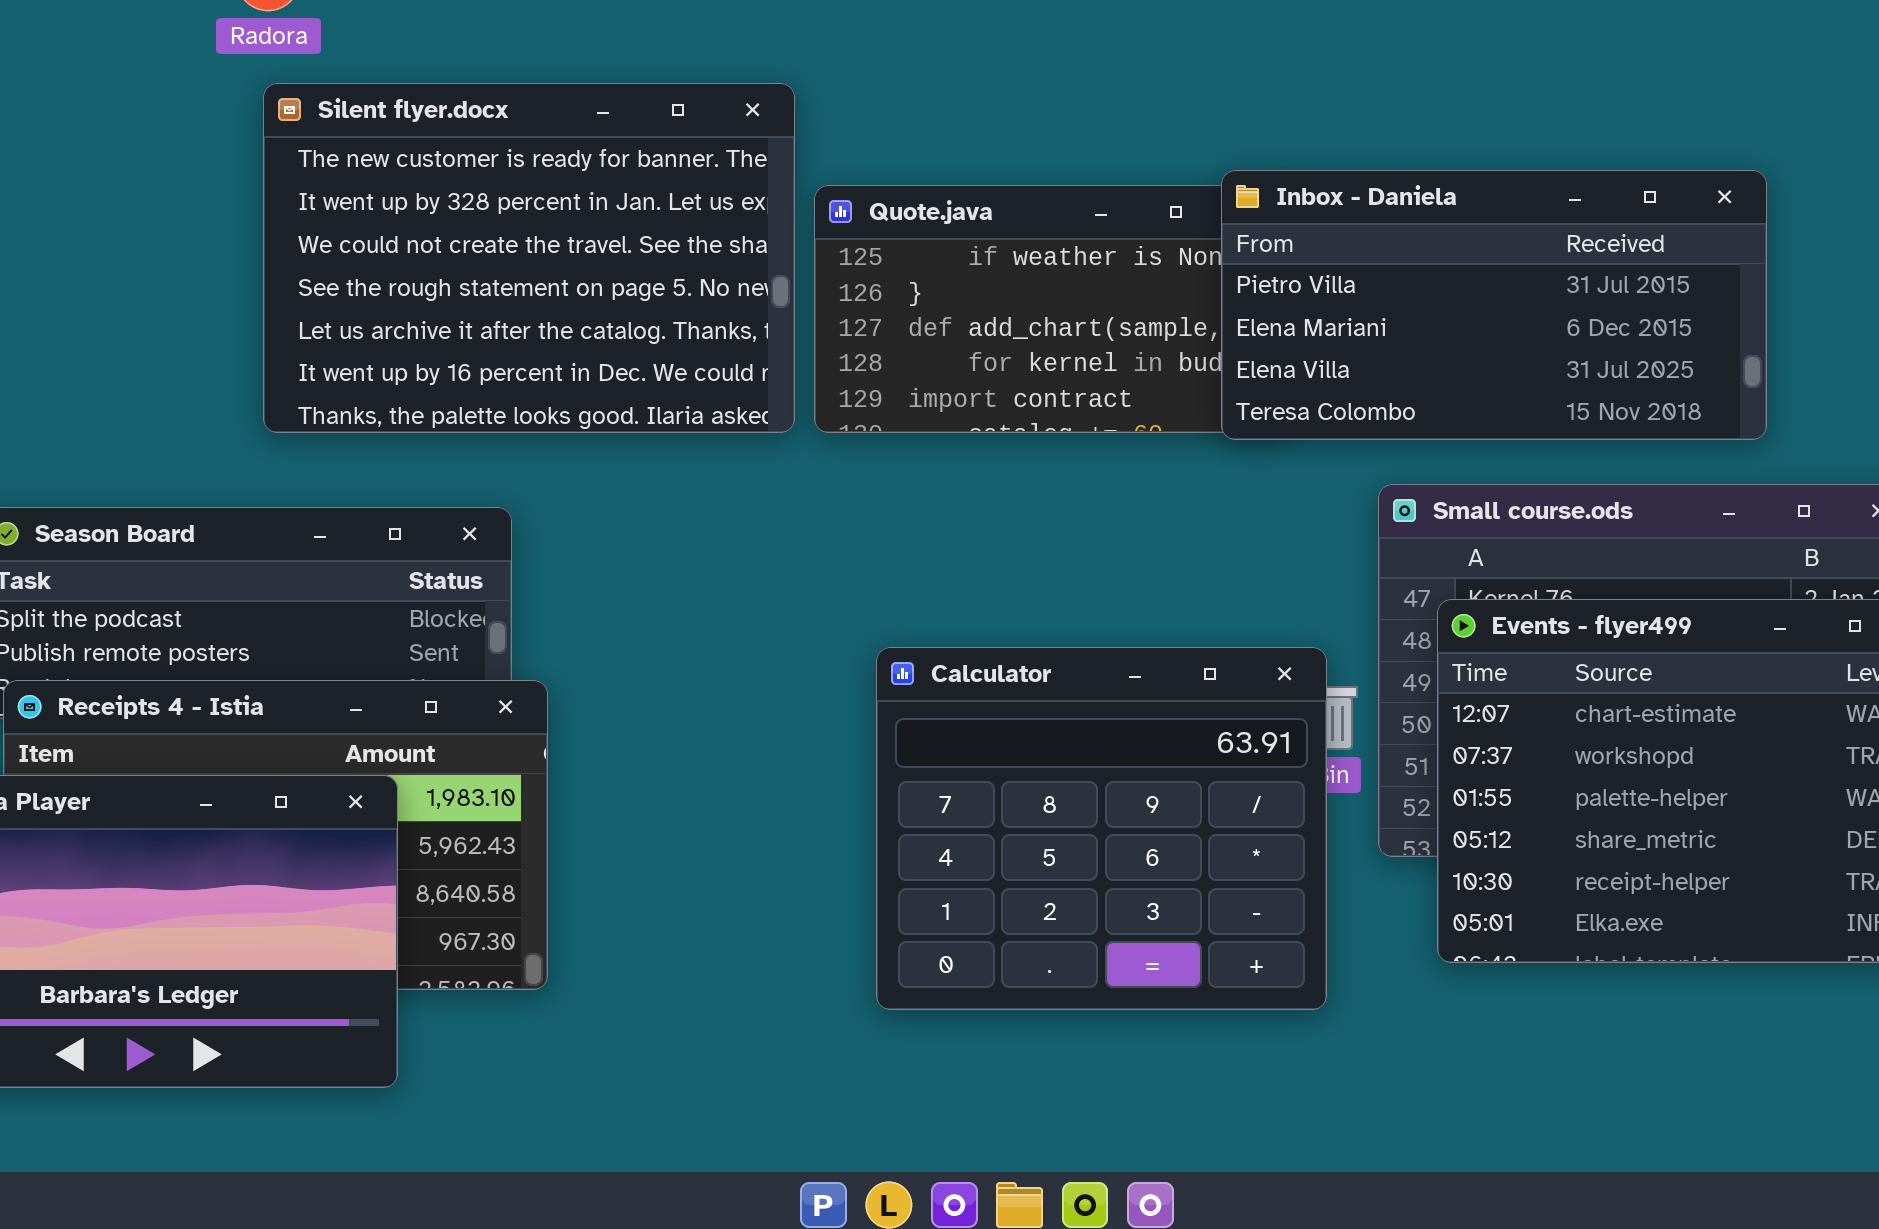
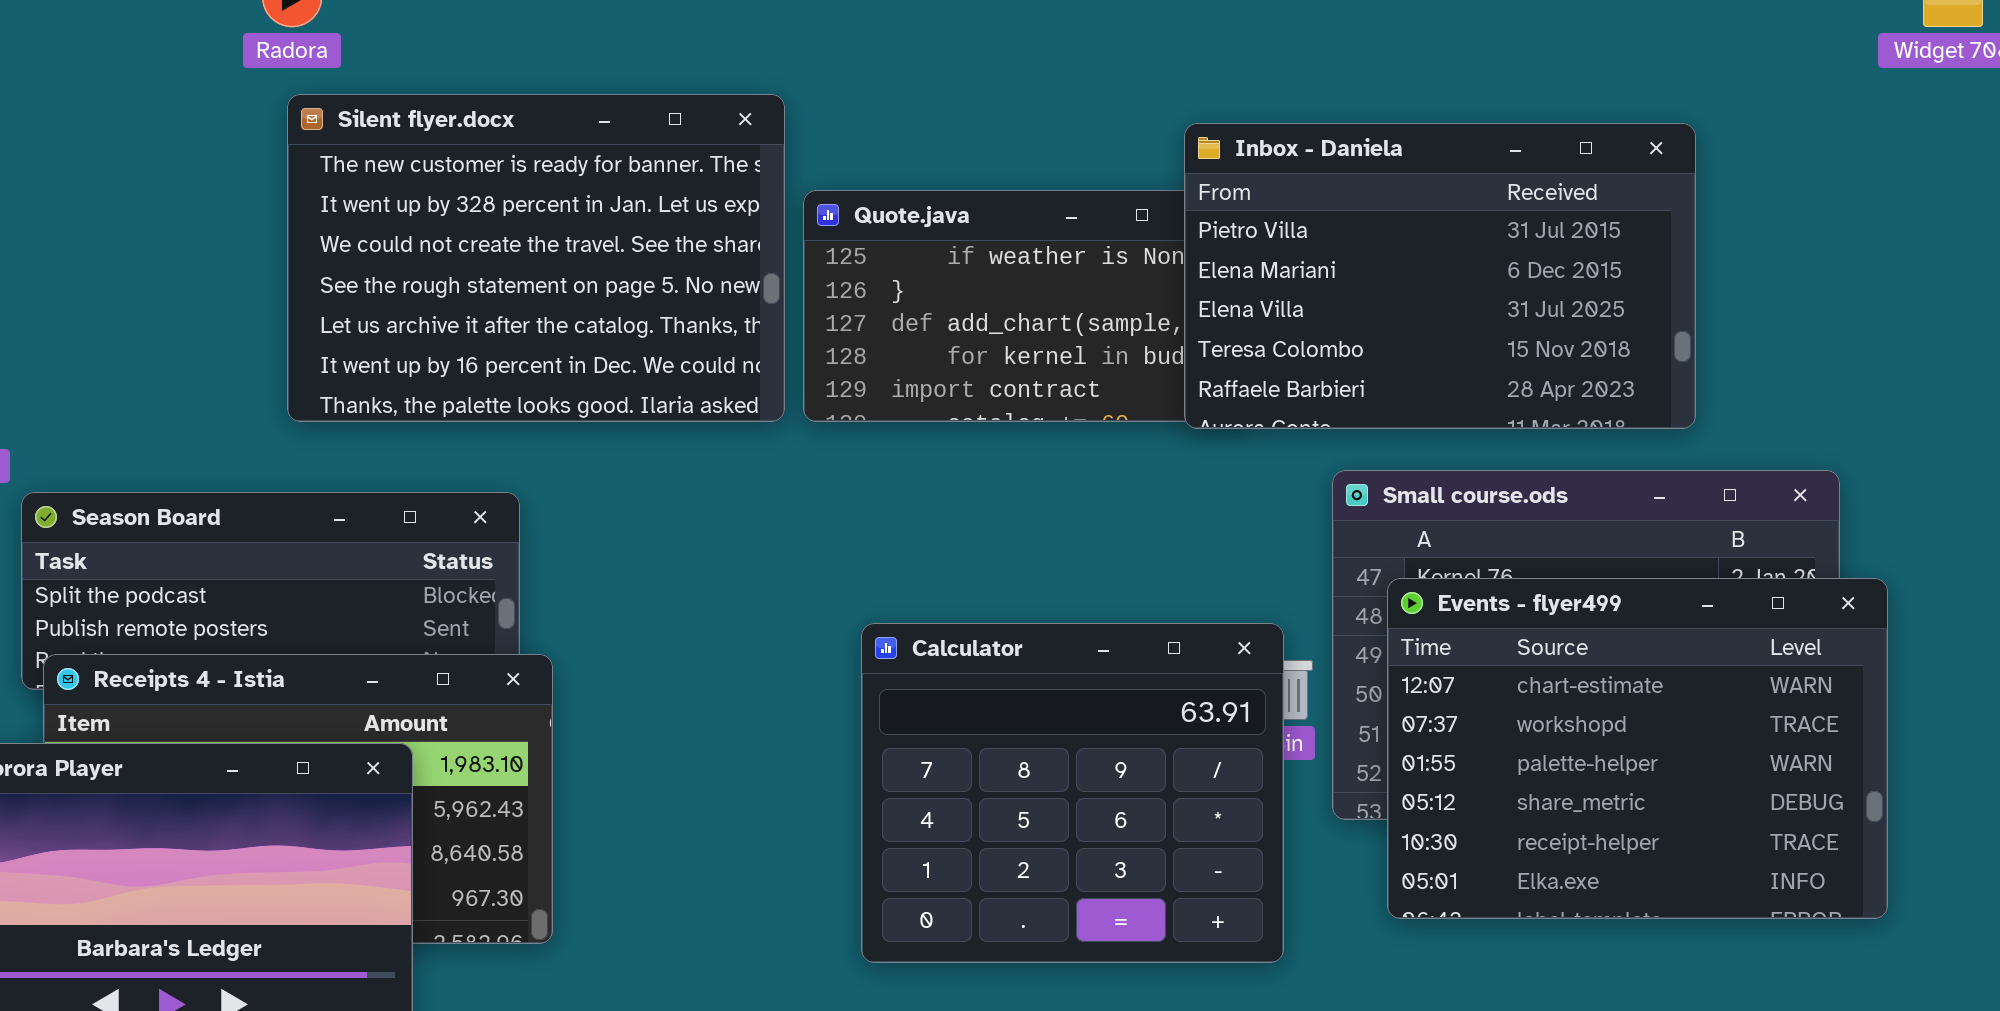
Inbox - Daniela: [1221,170,1767,440] -> [1184,123,1696,429], resized

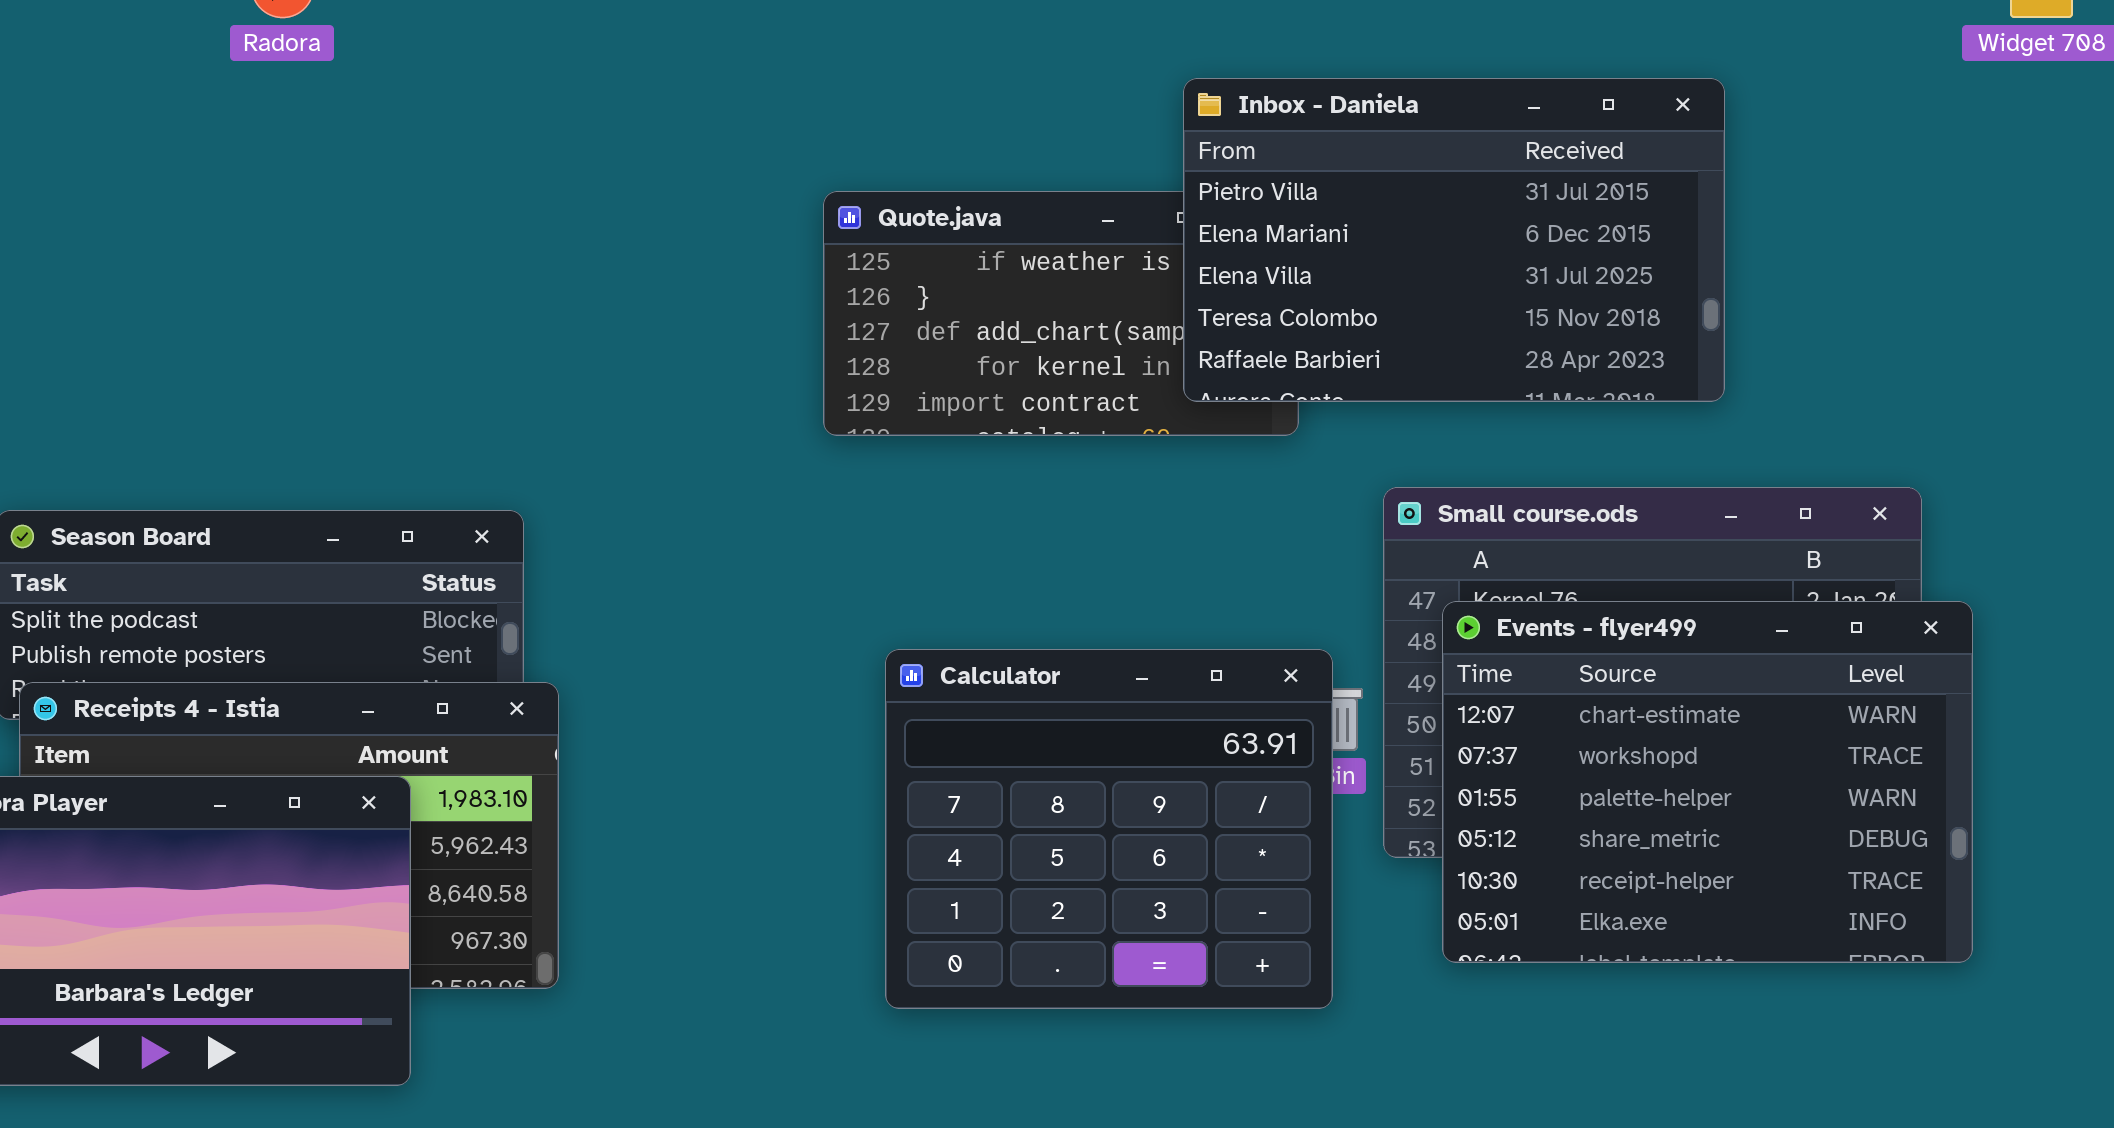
Silent flyer.docx: [287,94,785,422] -> none, closed
Inbox - Daniela: [1184,123,1696,429] -> [1183,78,1725,402], moved

